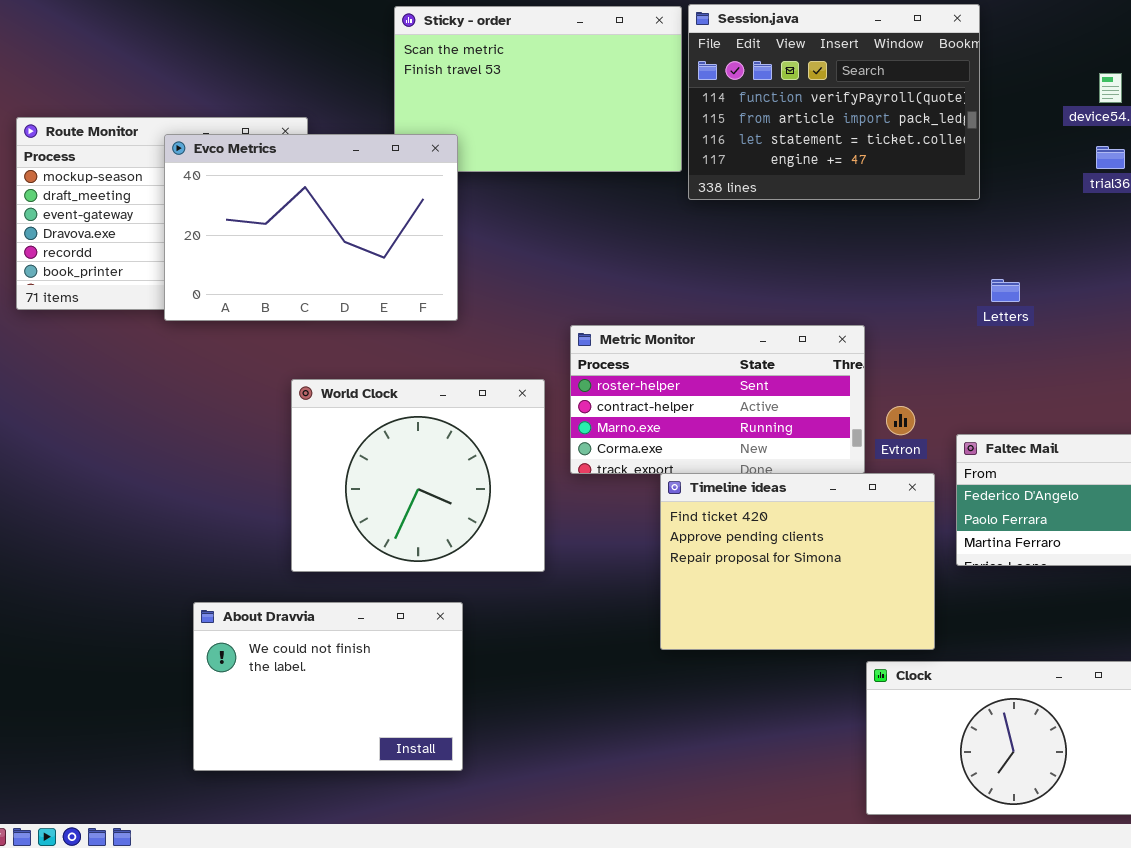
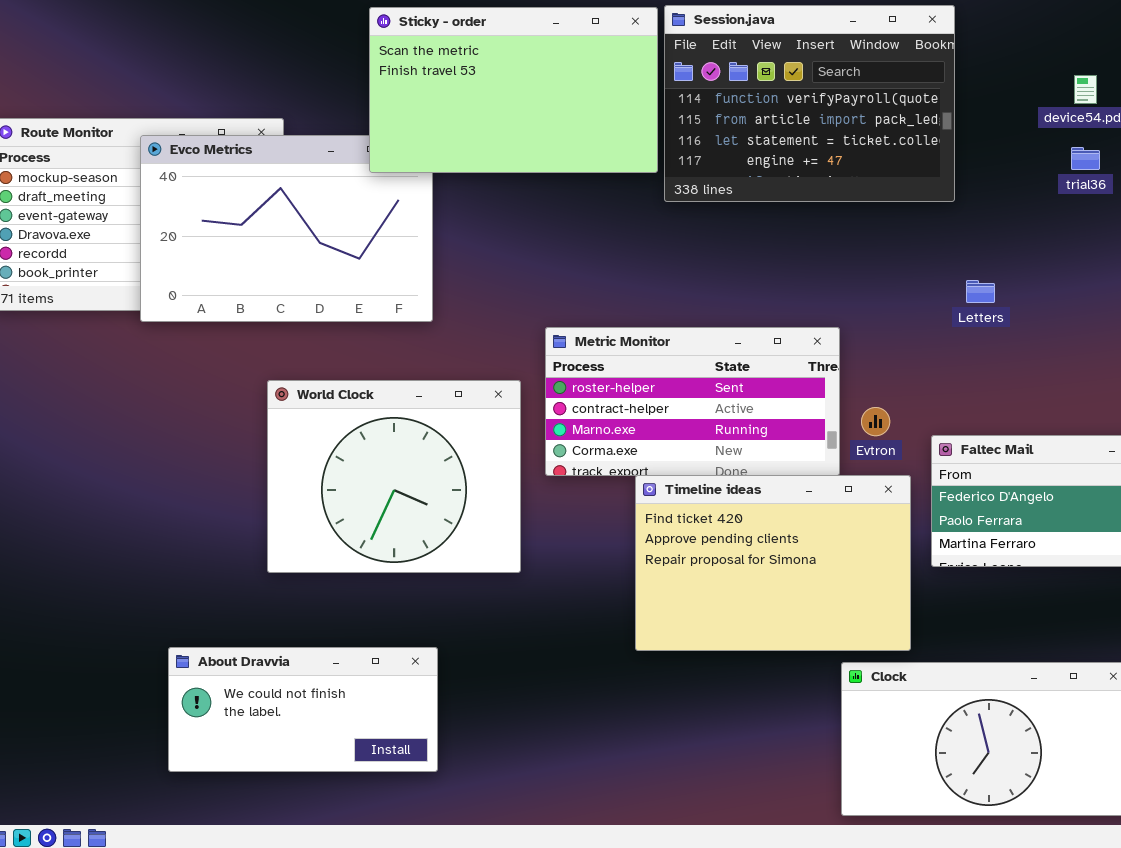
Sticky - order: [394,6,682,172] -> [369,7,658,173], raised
About Dravvia: [193,602,463,771] -> [168,647,438,772], resized

